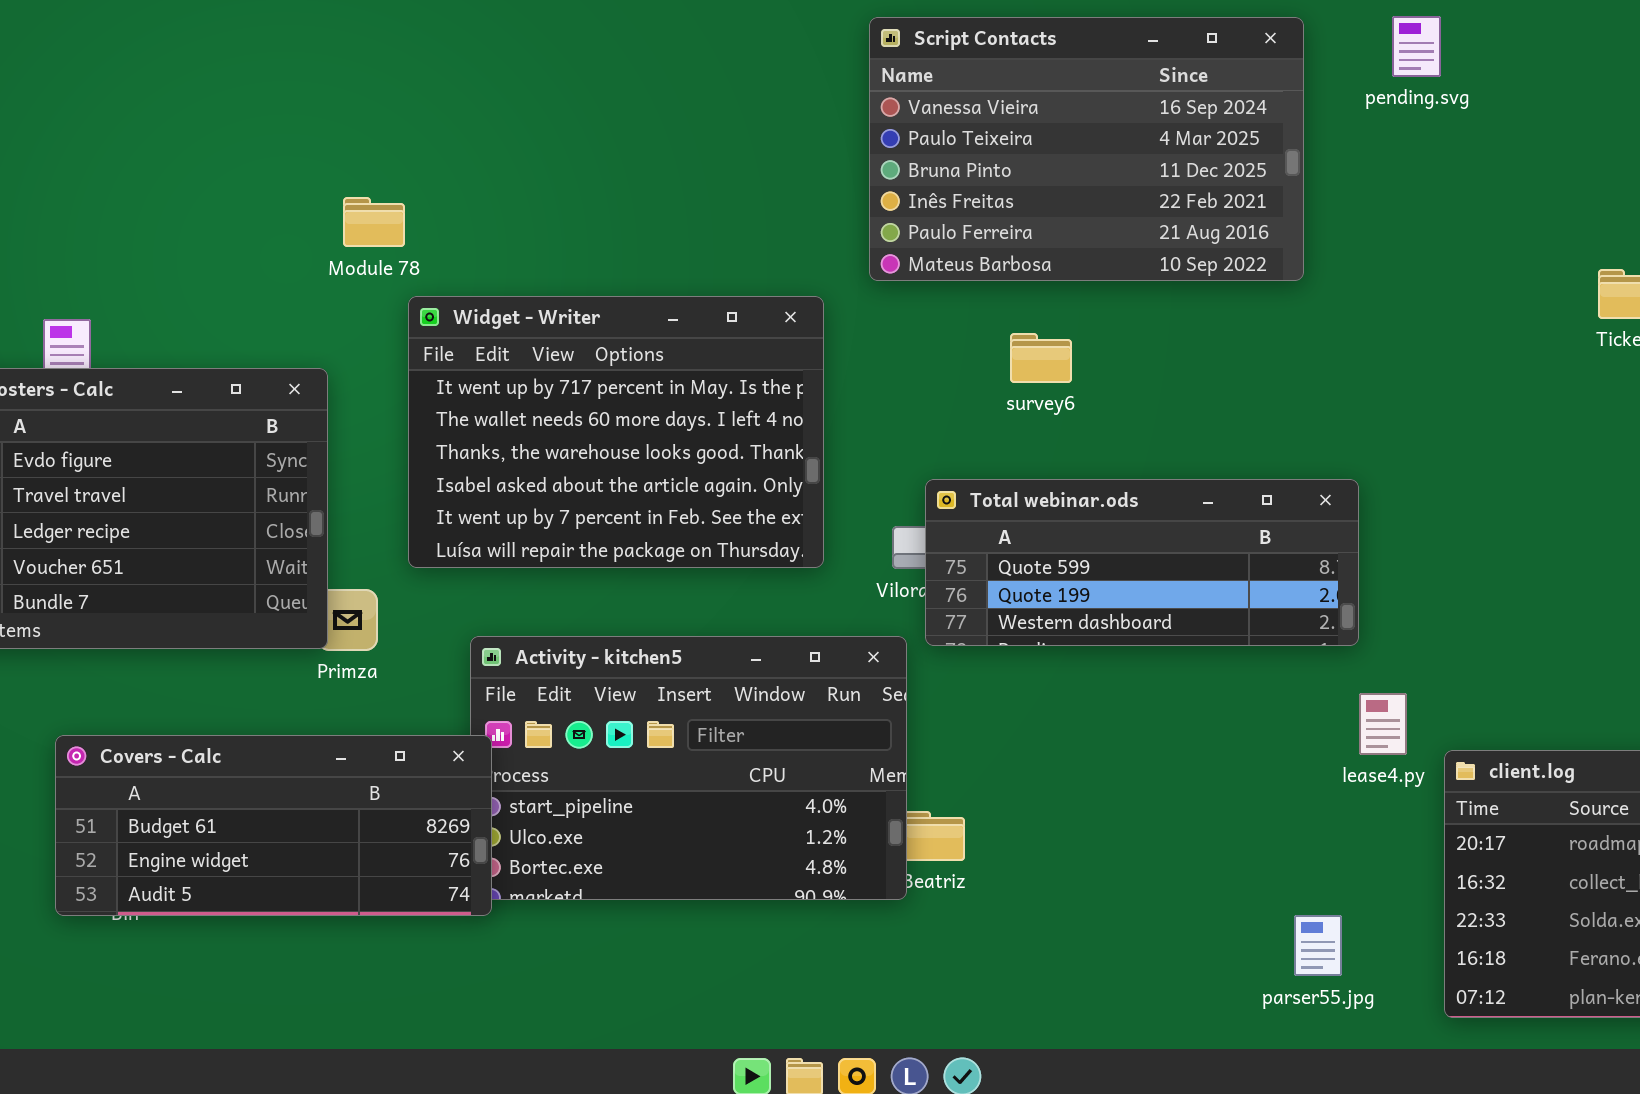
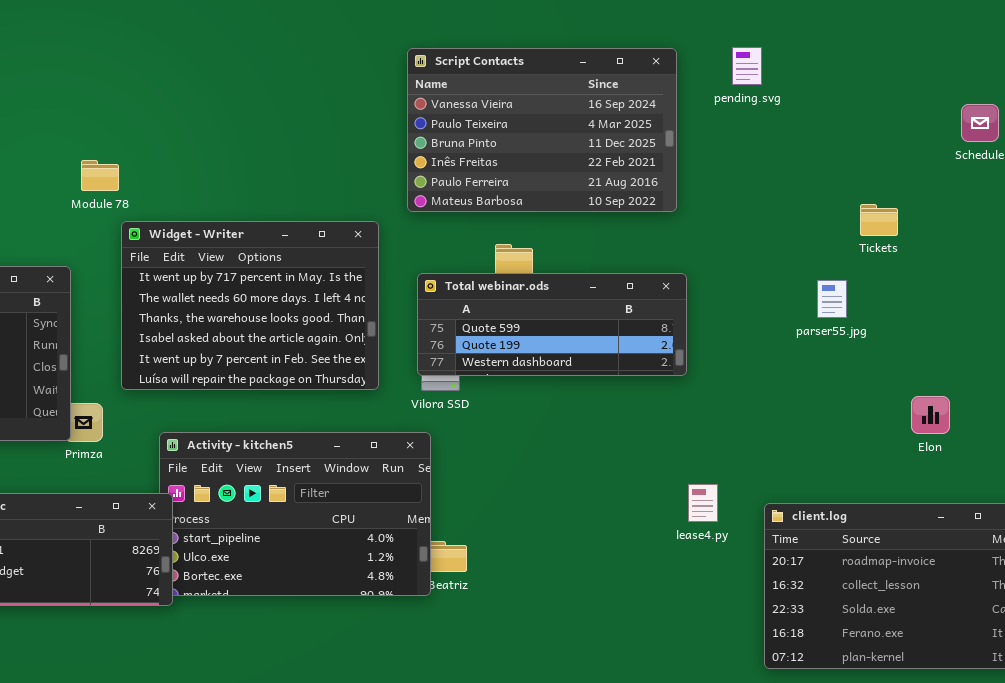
Total webinar.ods: [925,479,1359,646] -> [417,273,687,376], moved
lease4.py: [1359,693,1407,755] -> [688,484,718,522], moved
parser55.jpg: [1294,915,1342,976] -> [817,280,847,318], moved

